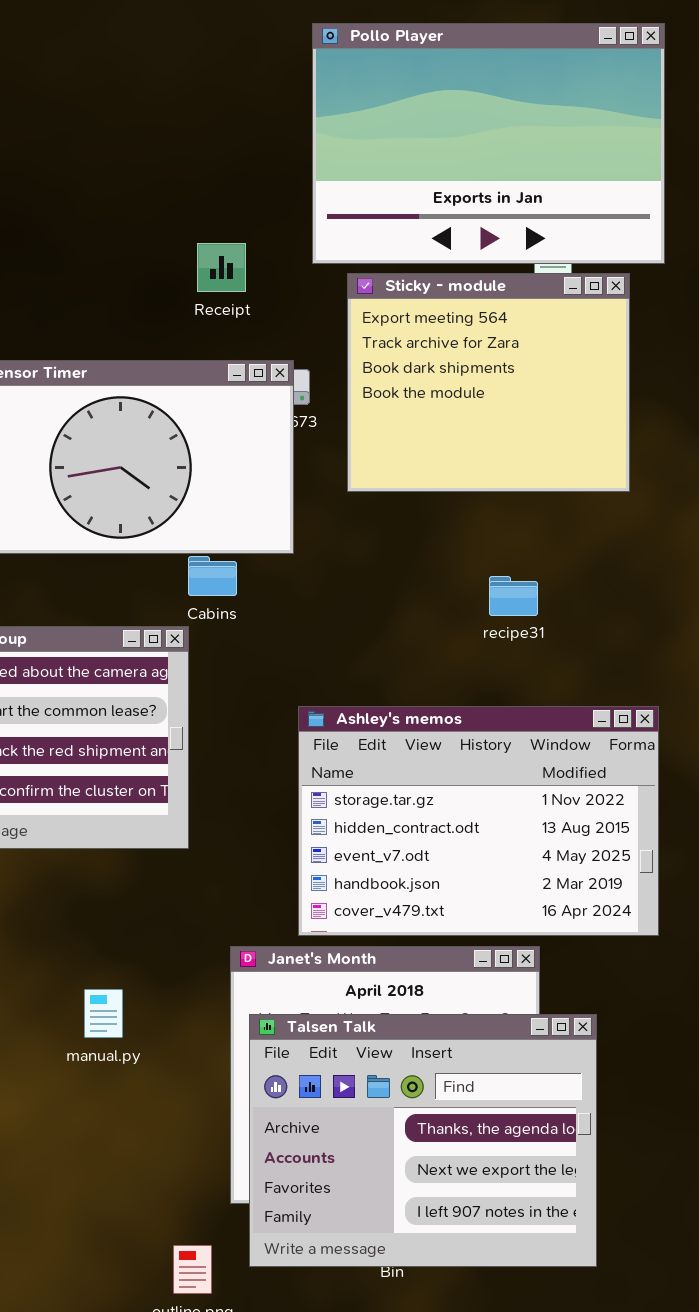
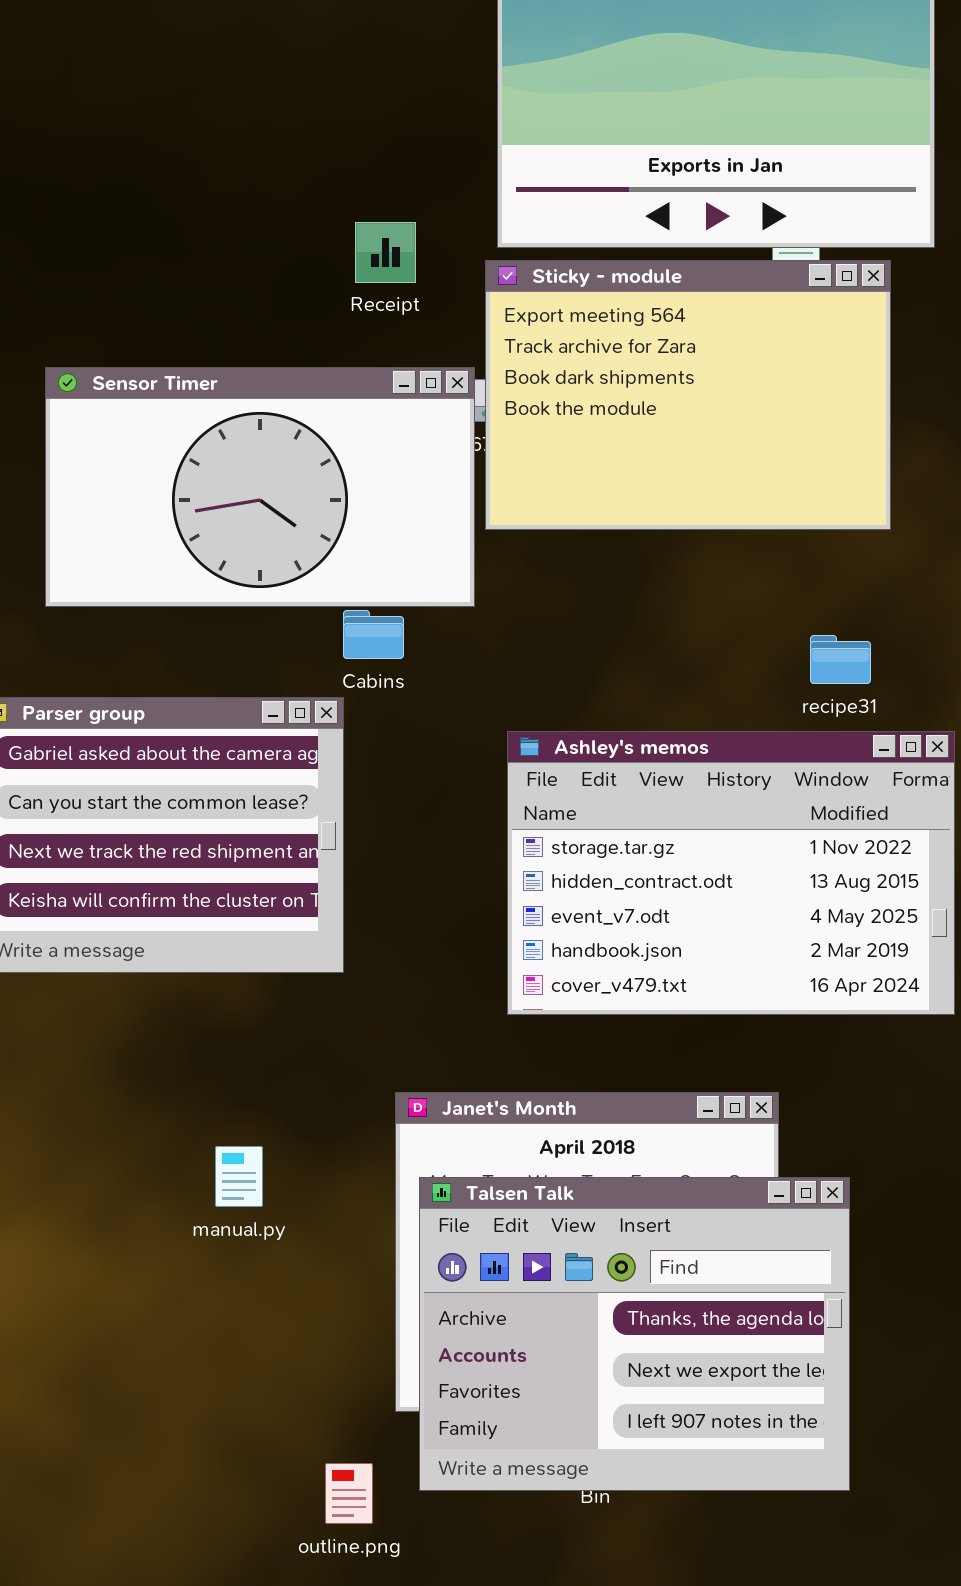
Sticky - module: [347,273,630,492] -> [485,260,891,530], resized
recipe31: [489,576,538,616] -> [810,635,871,684], moved
Ashley's memos: [298,706,659,936] -> [507,731,955,1015], moved

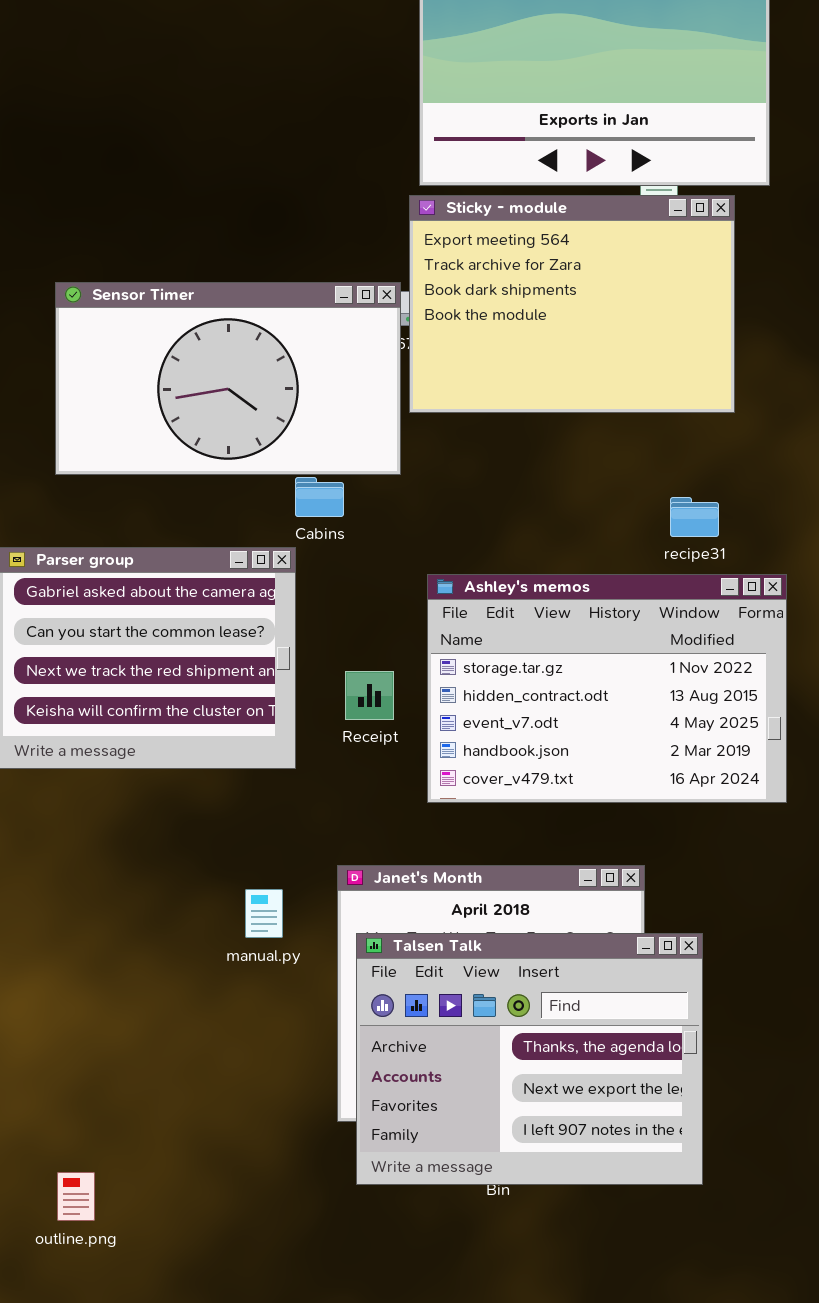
Receipt: [355,222,416,283] -> [345,671,394,720], moved
manual.py: [215,1146,263,1207] -> [245,889,283,938], moved
outline.png: [325,1463,373,1524] -> [57,1172,95,1221], moved

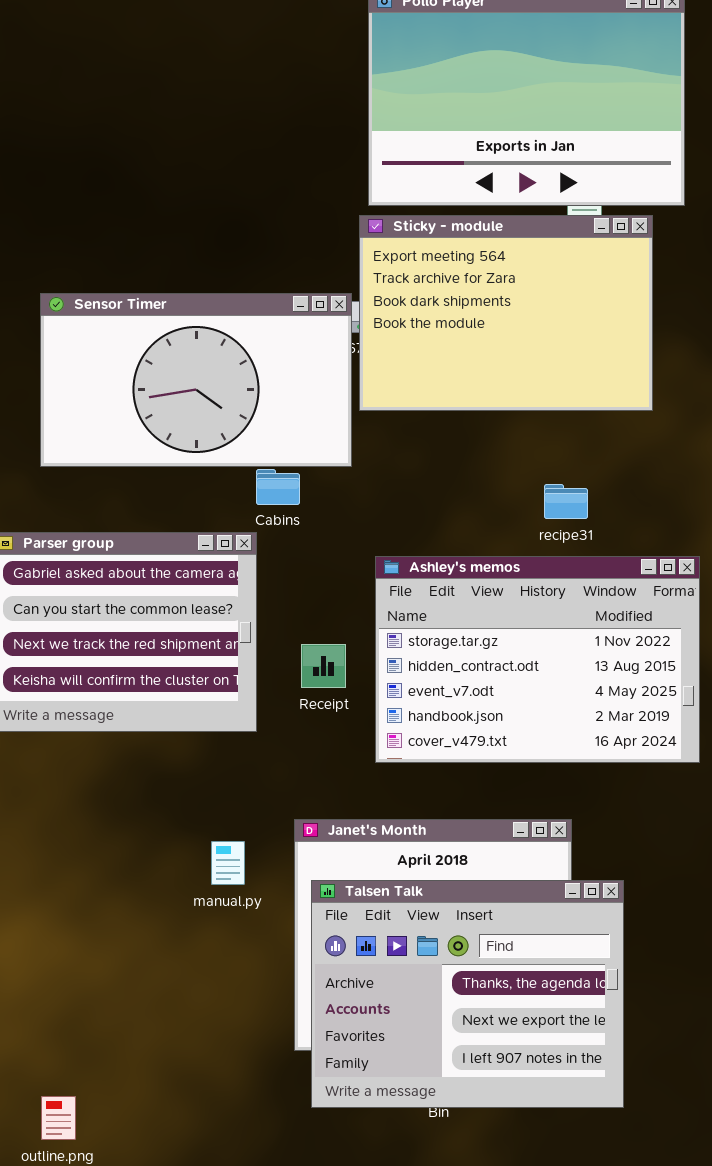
recipe31: [670,497,719,537] -> [544,484,588,519], moved

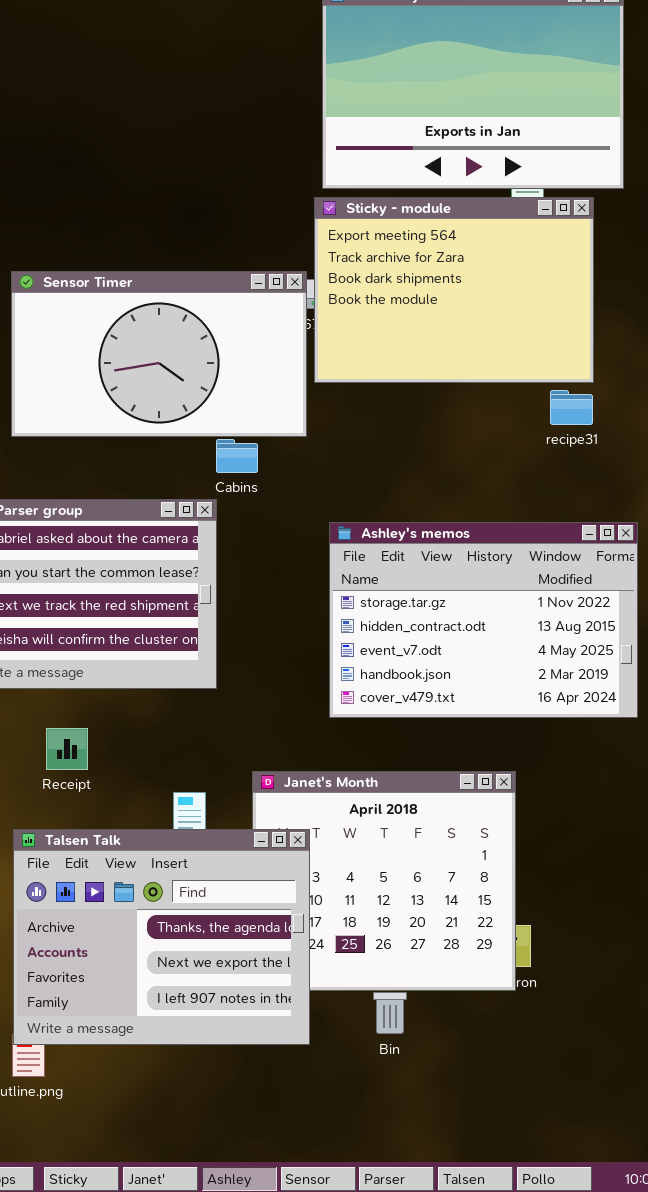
recipe31: [544,484,588,519] -> [550,390,593,425], moved
Receipt: [301,644,346,688] -> [46,728,88,770], moved
Talsen Talk: [311,880,624,1108] -> [13,829,310,1045], moved

